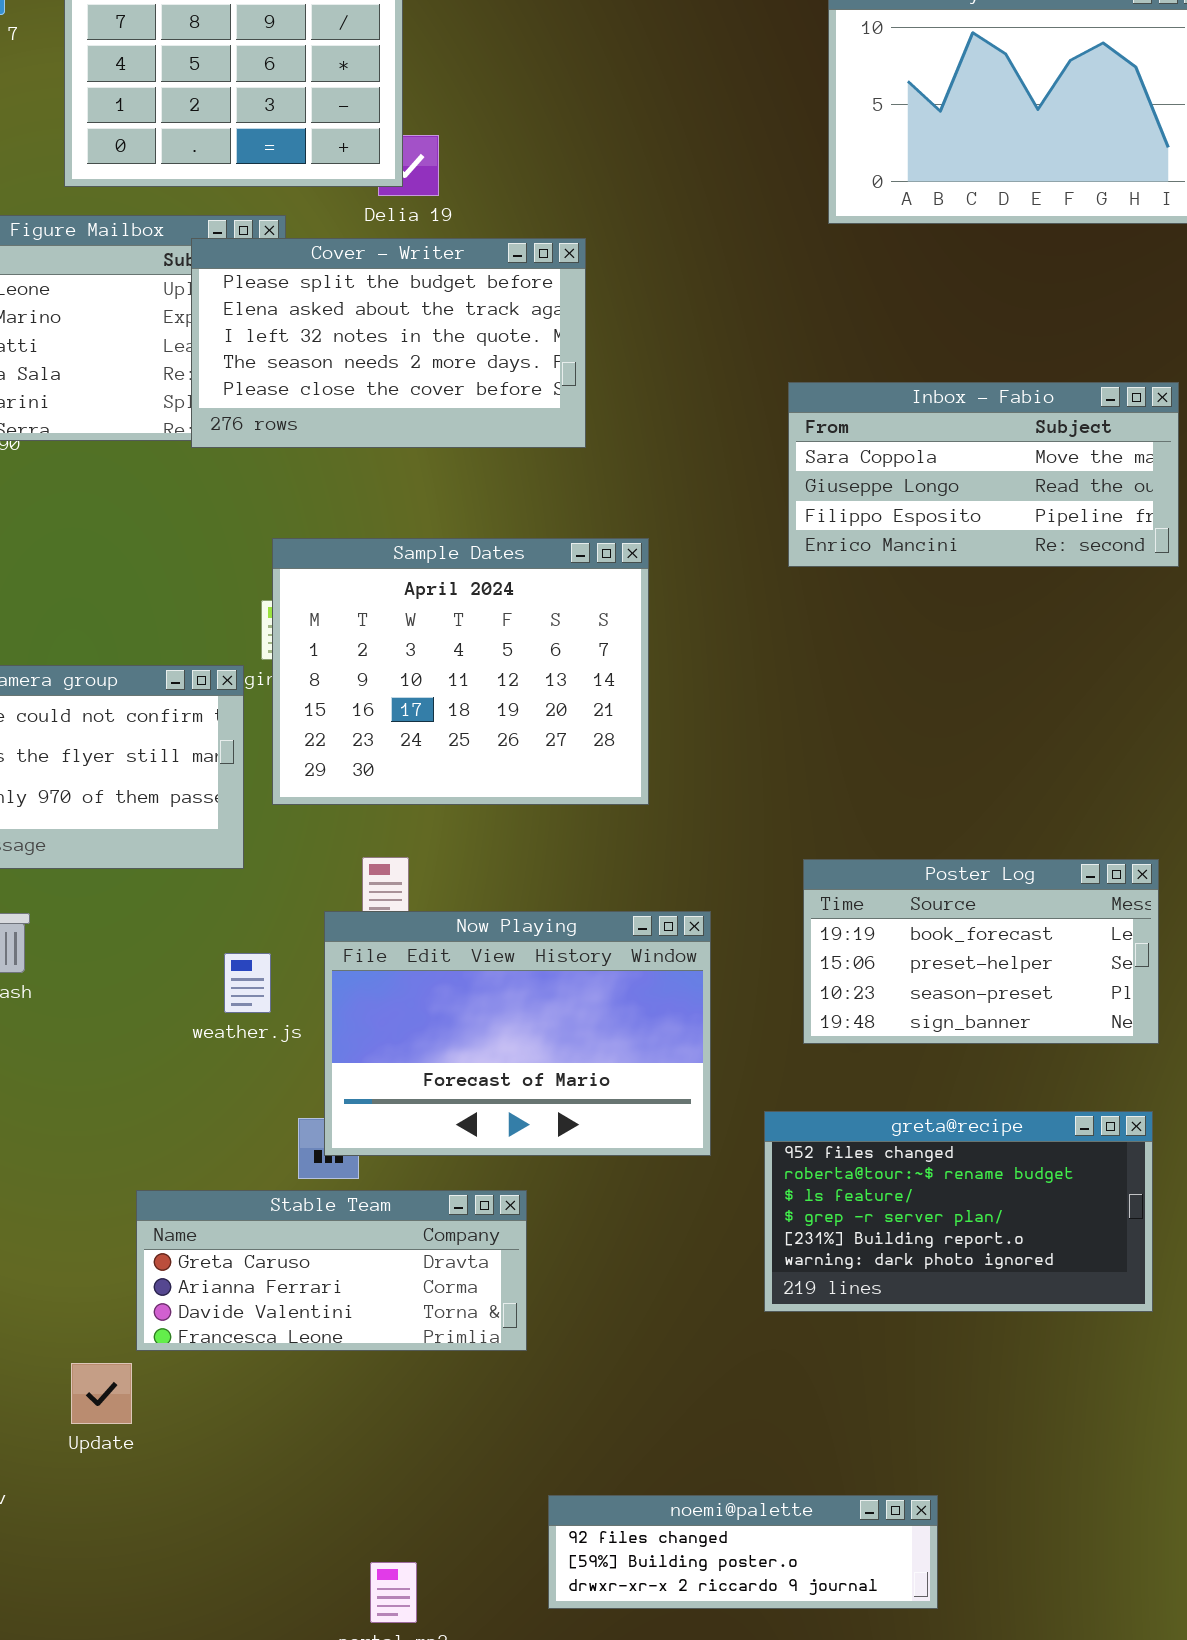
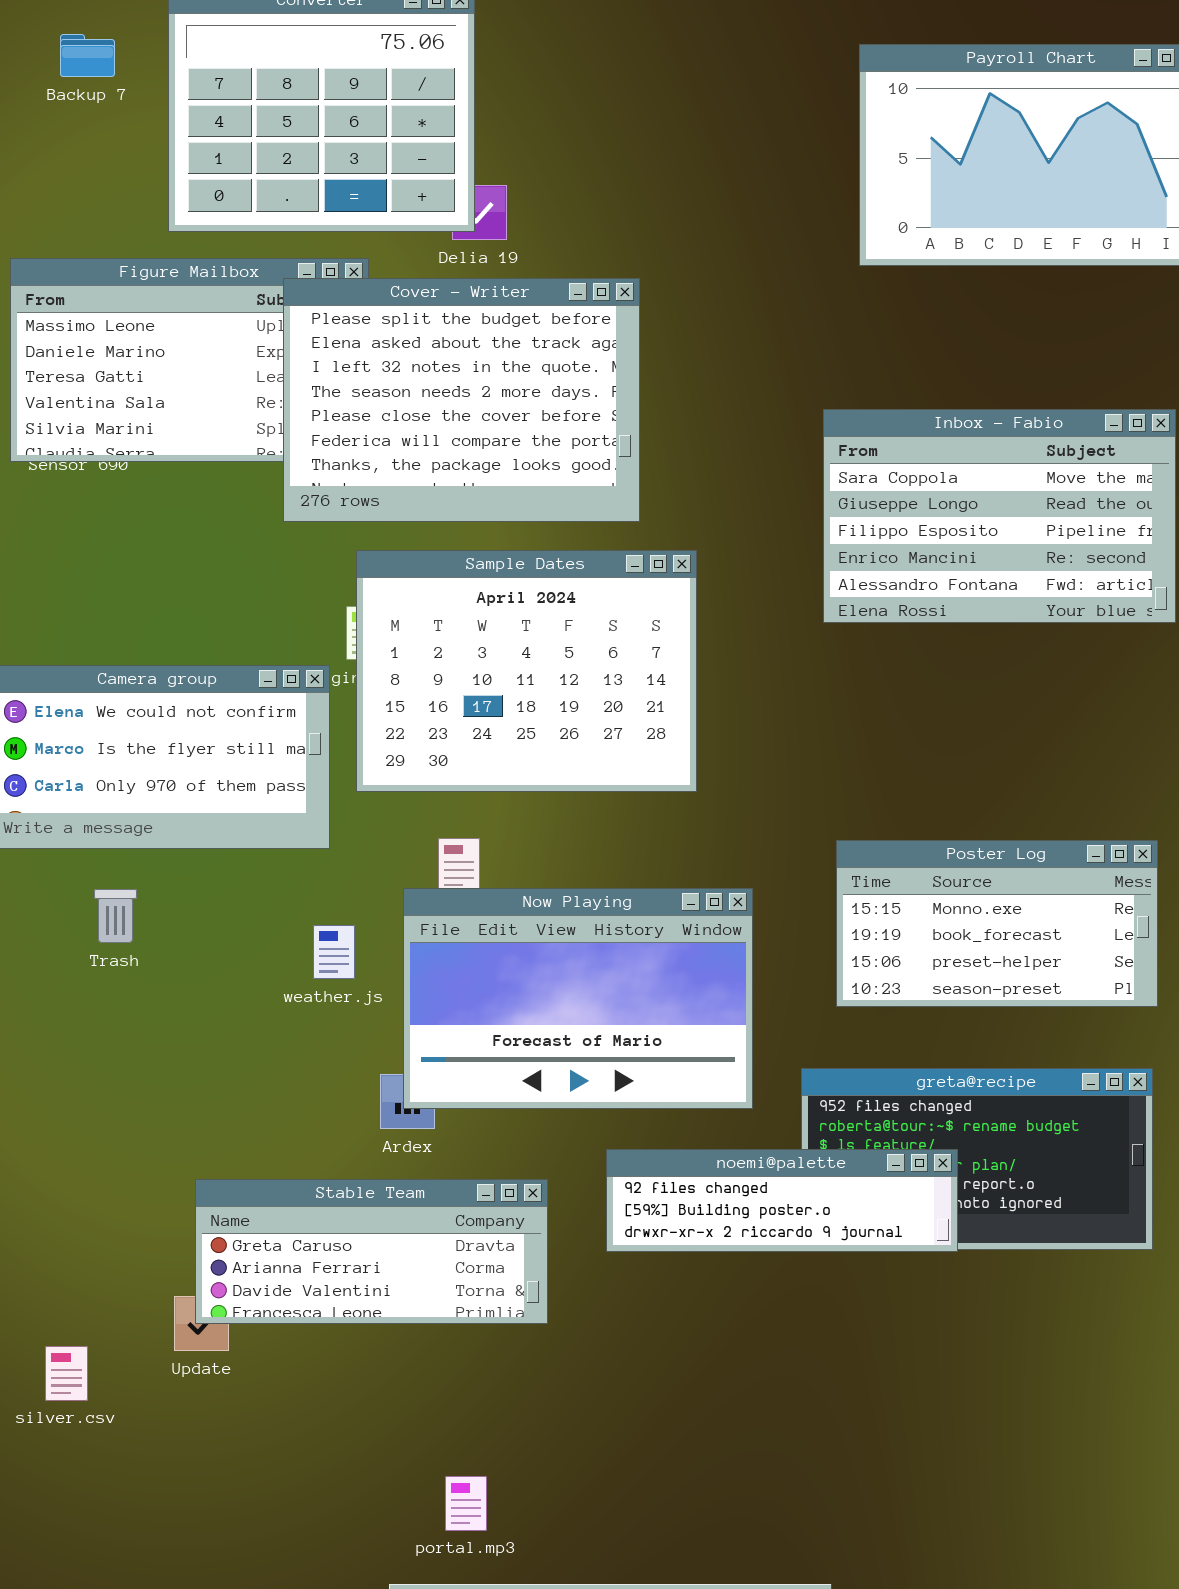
Cover - Writer: [191,238,586,448] -> [283,278,640,522], resized
Inbox - Fabio: [788,382,1179,567] -> [823,409,1176,623], resized
Poster Log: [803,859,1159,1044] -> [836,840,1158,1007], scrolled up 1 row
Stable Team: [136,1190,527,1351] -> [195,1179,548,1324], moved
noemi@palette: [548,1495,938,1609] -> [606,1149,958,1252], moved

